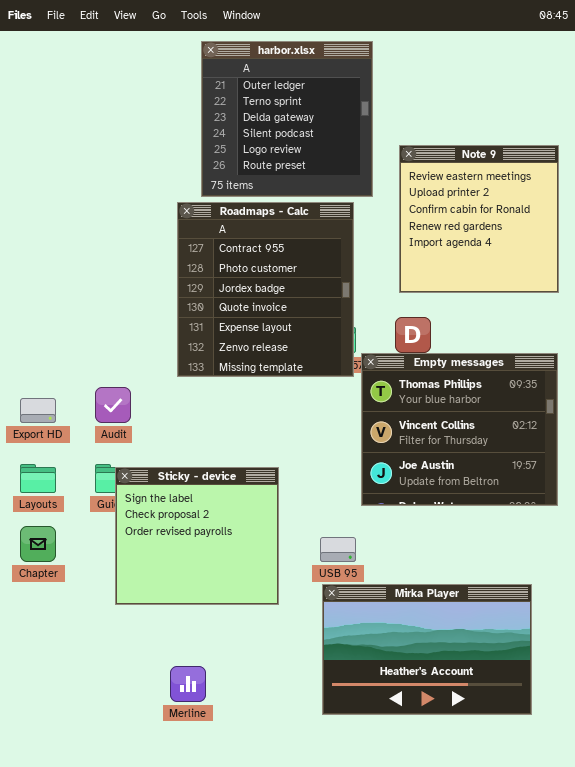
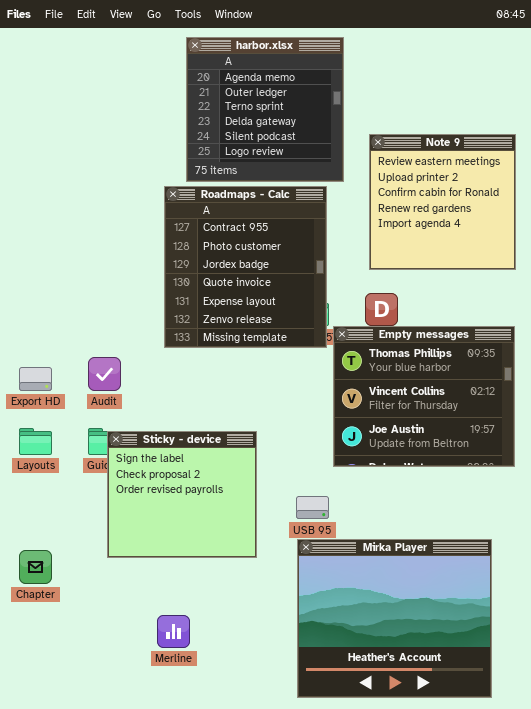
harbor.xlsx: [201,41,373,197] -> [186,37,344,182], scrolled up 1 row
Chapter: [20,526,56,562] -> [19,550,52,584], moved
Mirka Player: [322,584,532,715] -> [297,539,492,698], resized

